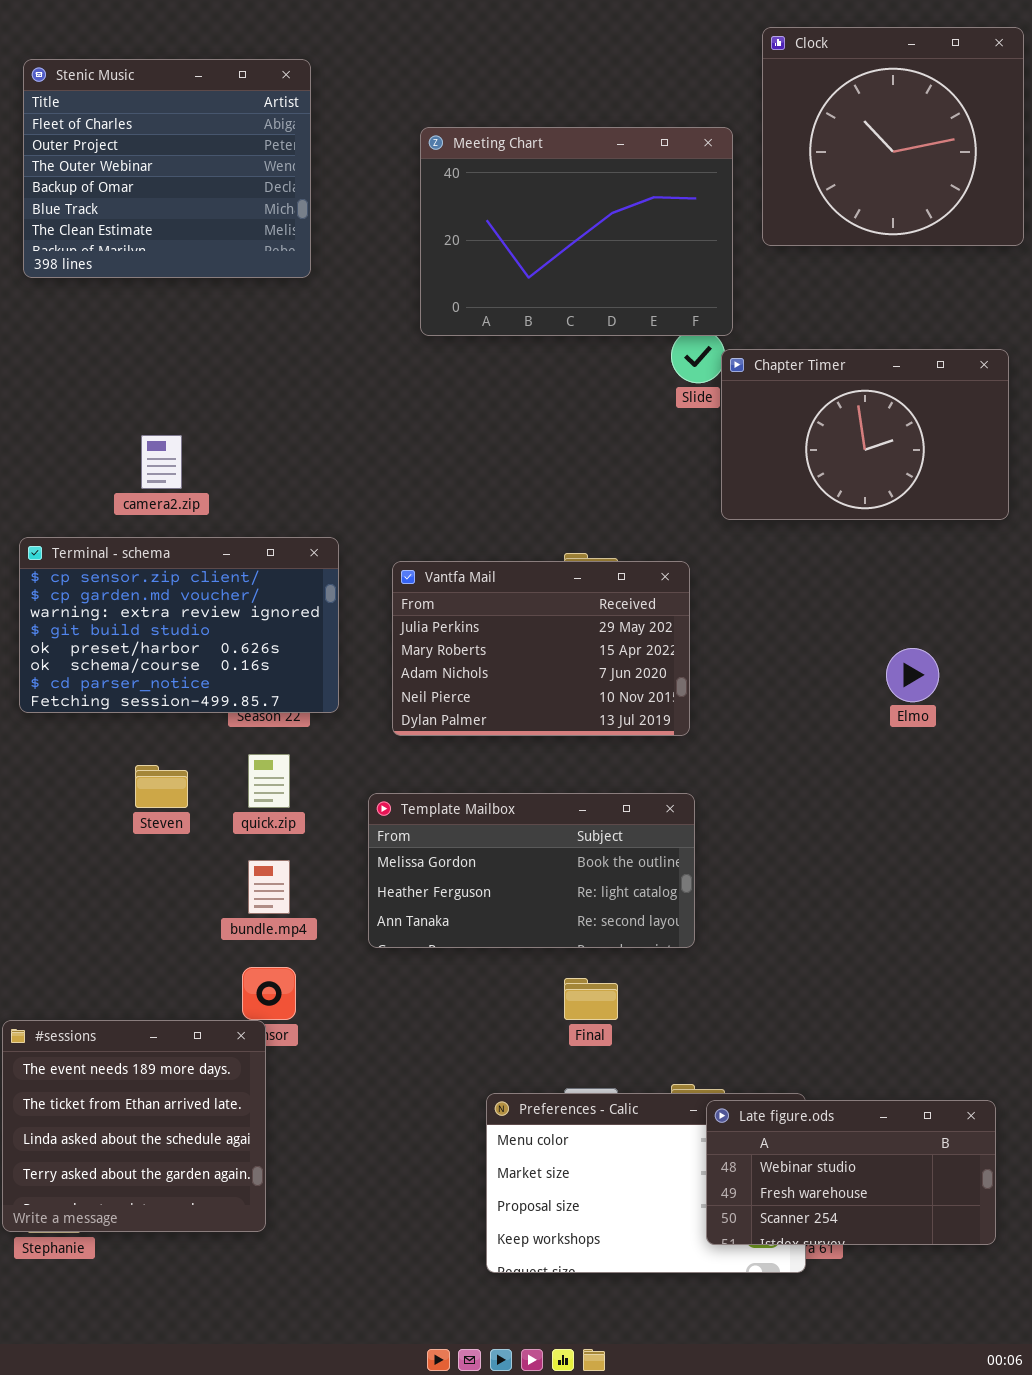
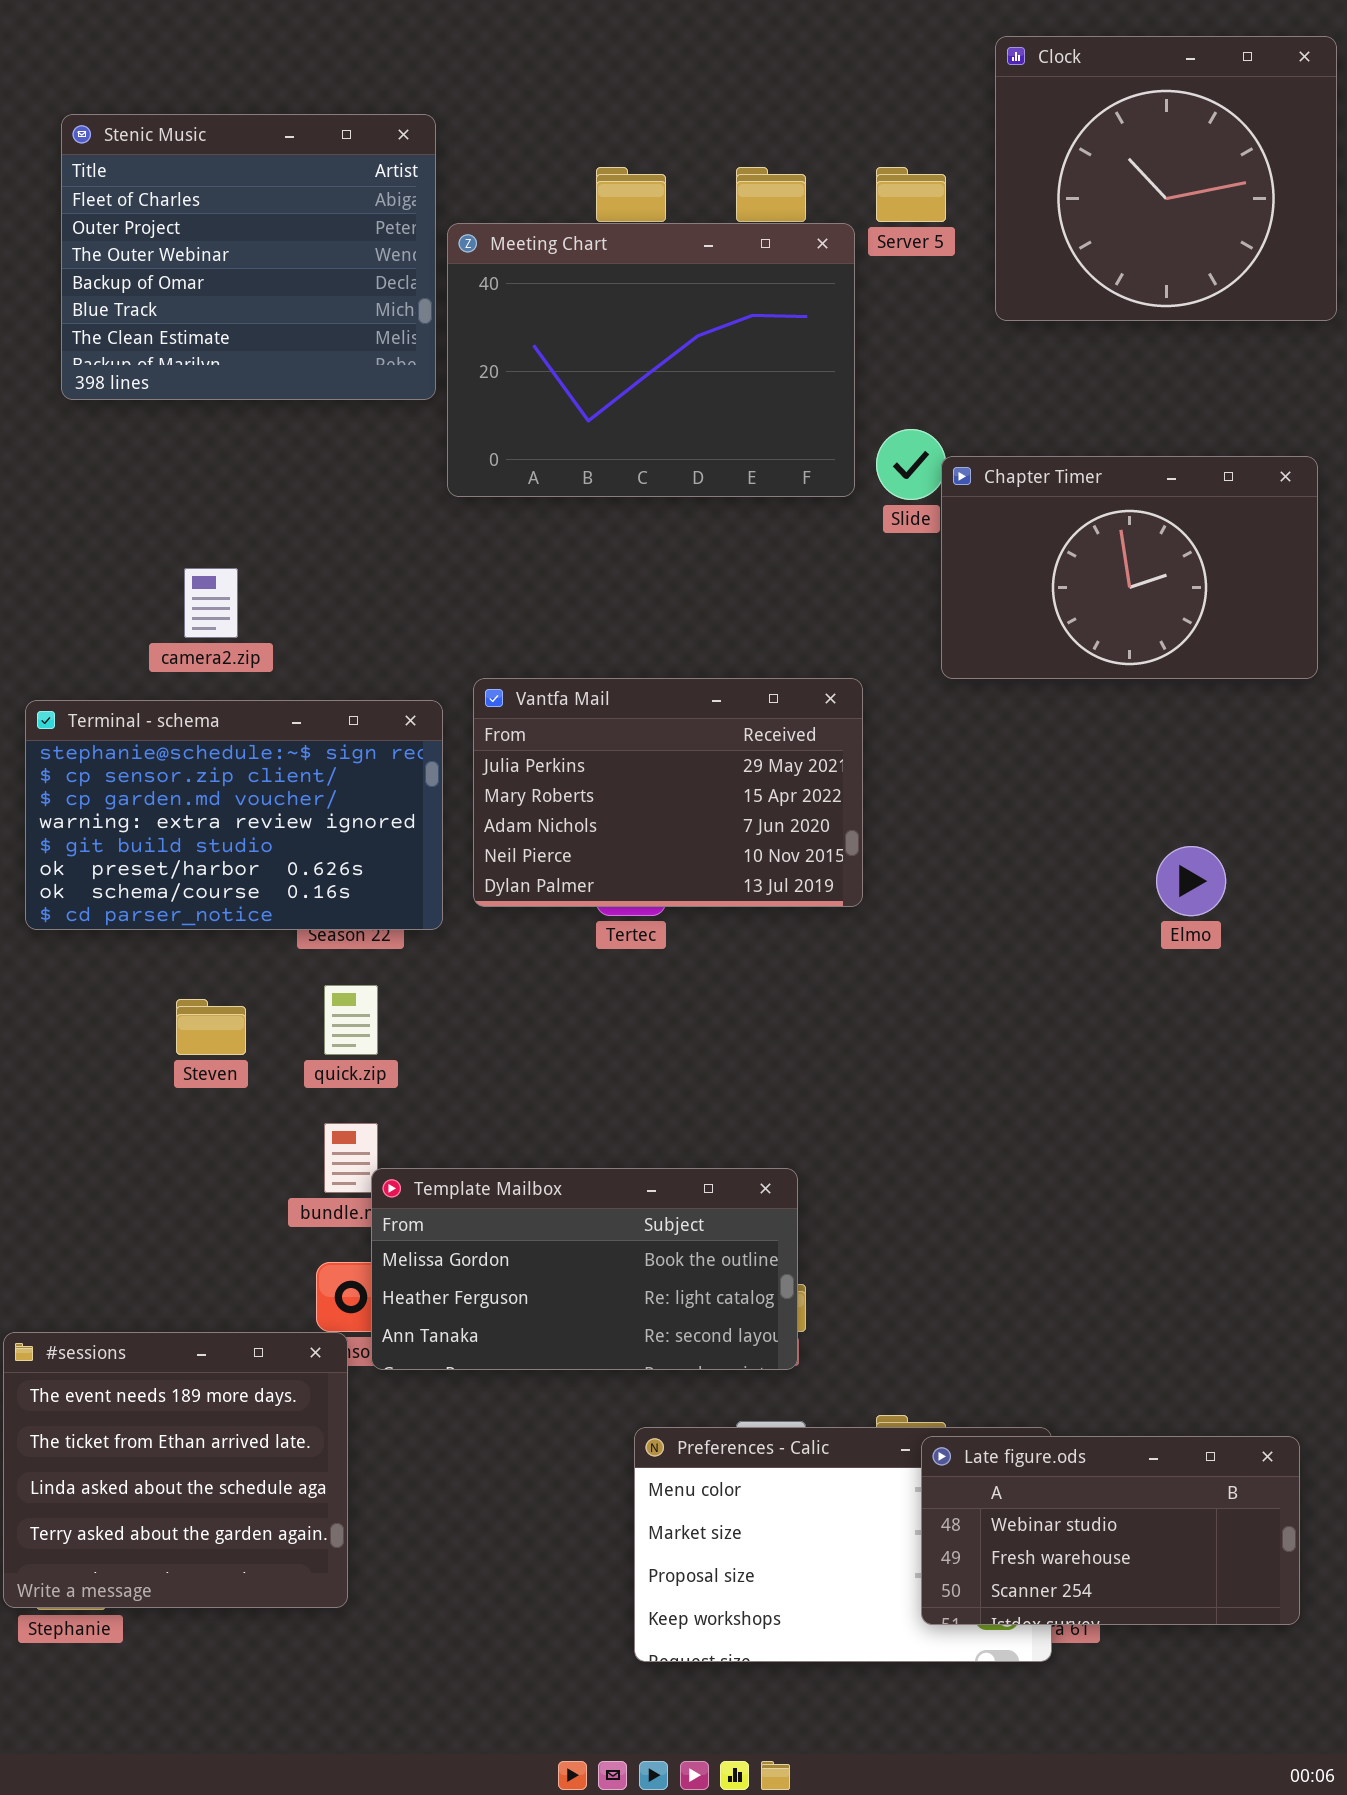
Stenic Music: [23,59,311,278] -> [61,114,436,400], moved
Meeting Chart: [420,127,733,336] -> [447,223,855,497], moved
Terminal - schema: [19,537,339,713] -> [25,700,443,930], scrolled up 1 row
Vantfa Mail: [392,561,690,736] -> [473,678,863,907], moved
Template Mailbox: [368,793,695,948] -> [371,1168,798,1370], moved

